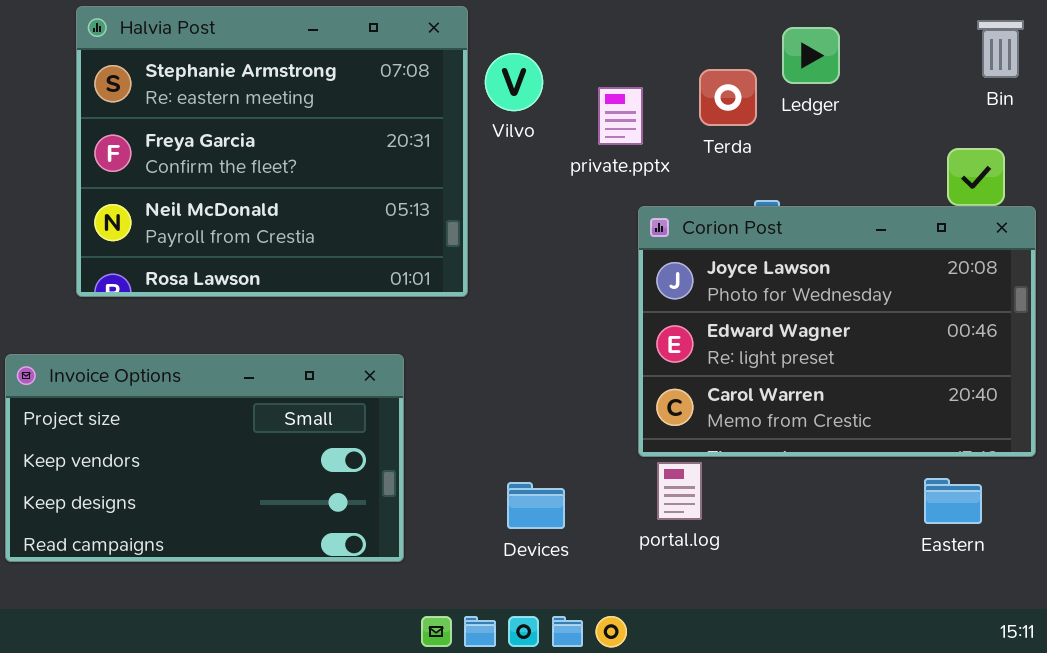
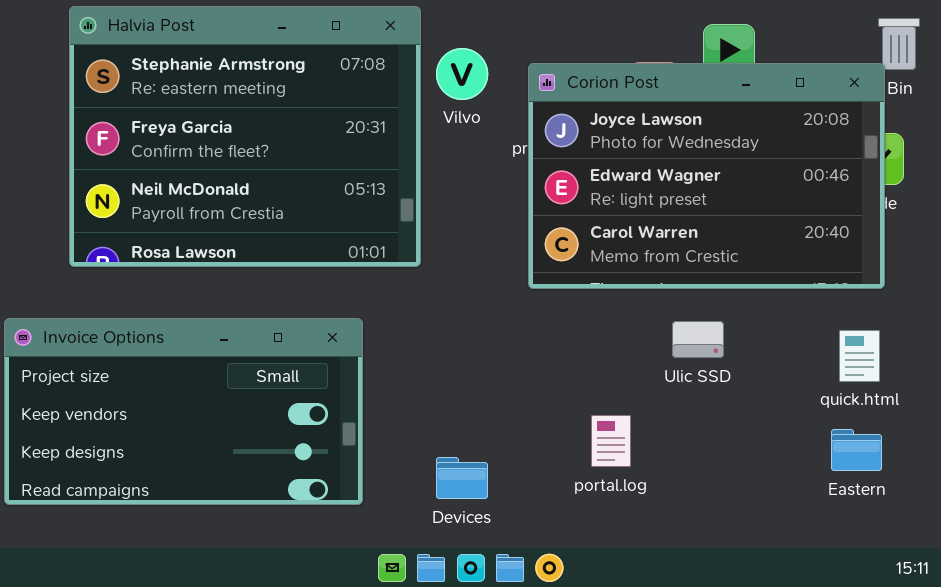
Corion Post: [638,206,1036,457] -> [528,63,885,289], moved
Devices: [507,482,565,529] -> [436,457,488,499], moved

